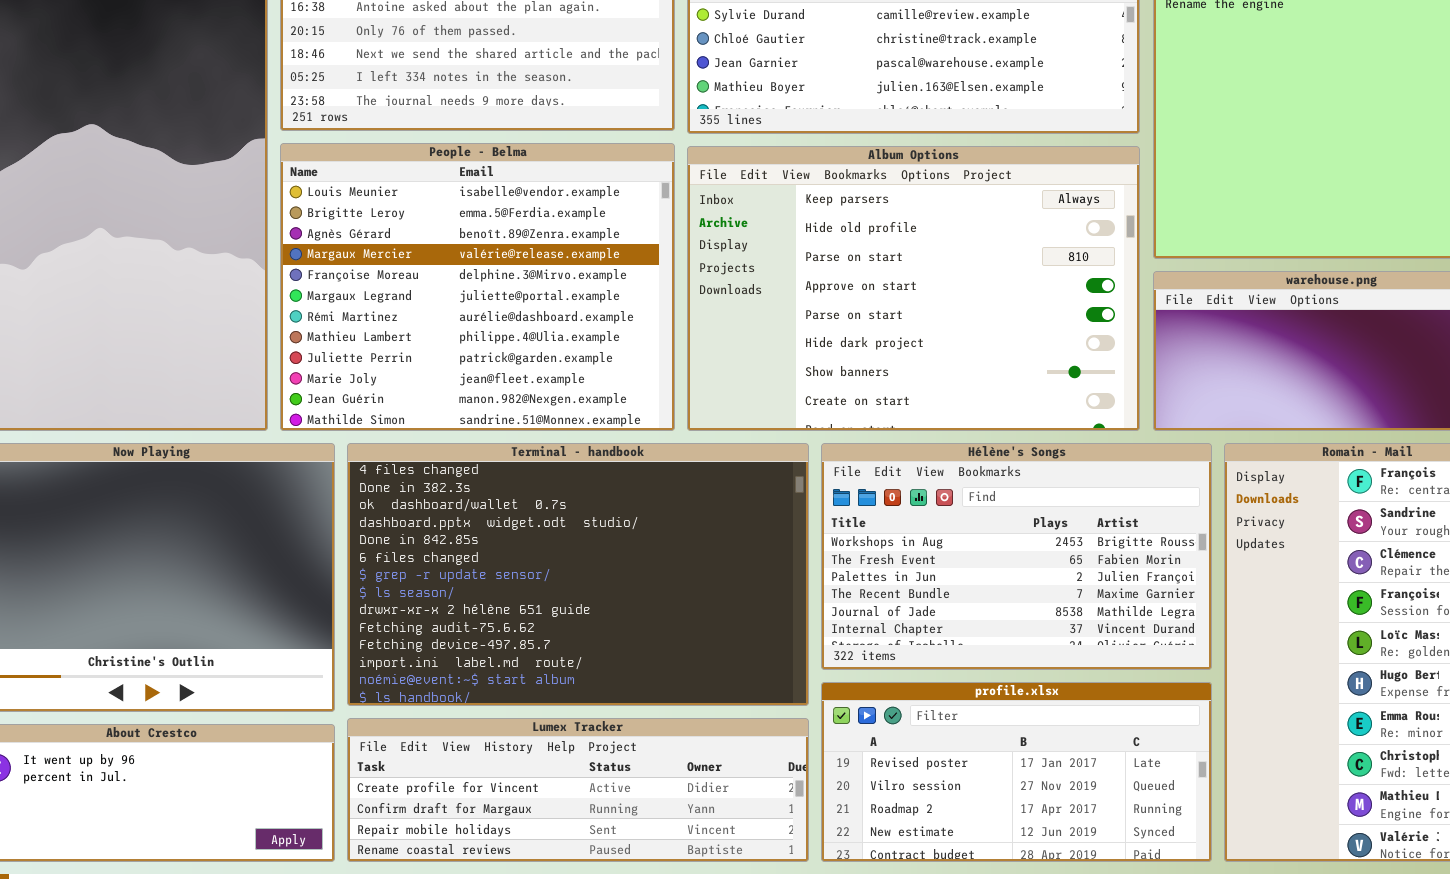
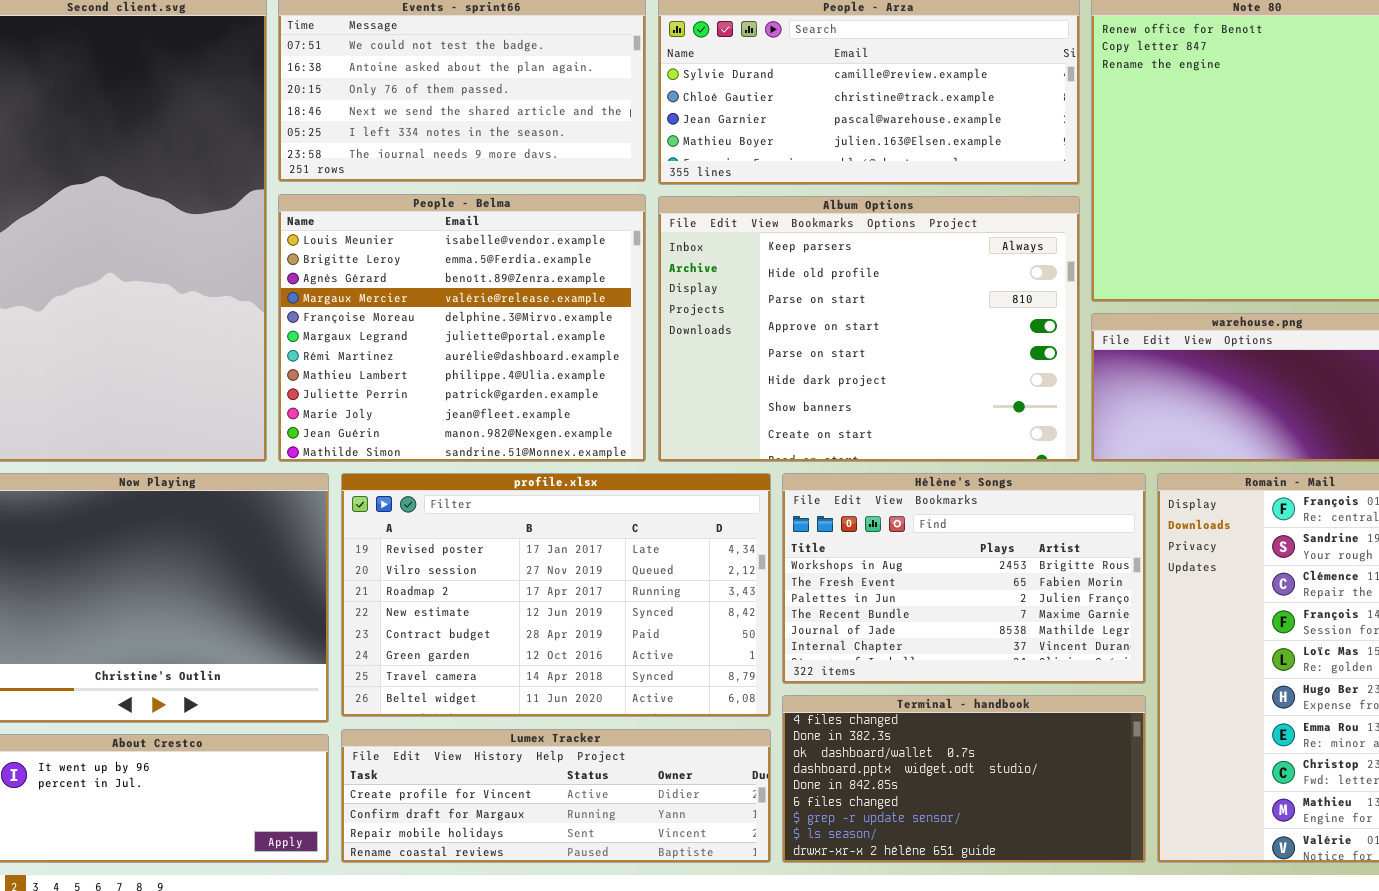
Terminal - handbook: [347,443,809,706] -> [782,695,1146,863], moved, resized
profile.xlsx: [821,682,1212,862] -> [341,473,771,717], moved, resized

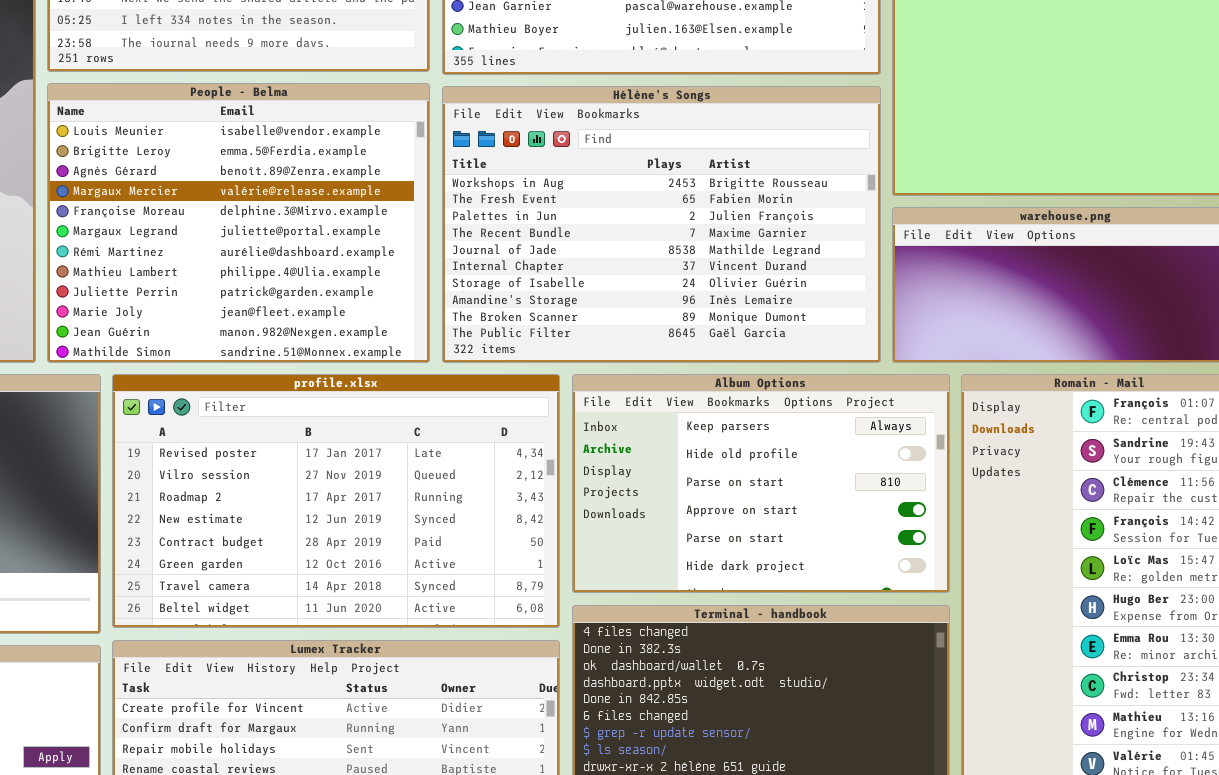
Album Options: [658,196,1080,462] -> [572,374,950,593], moved, resized
Hélène's Songs: [782,473,1146,684] -> [442,86,881,363], moved, resized

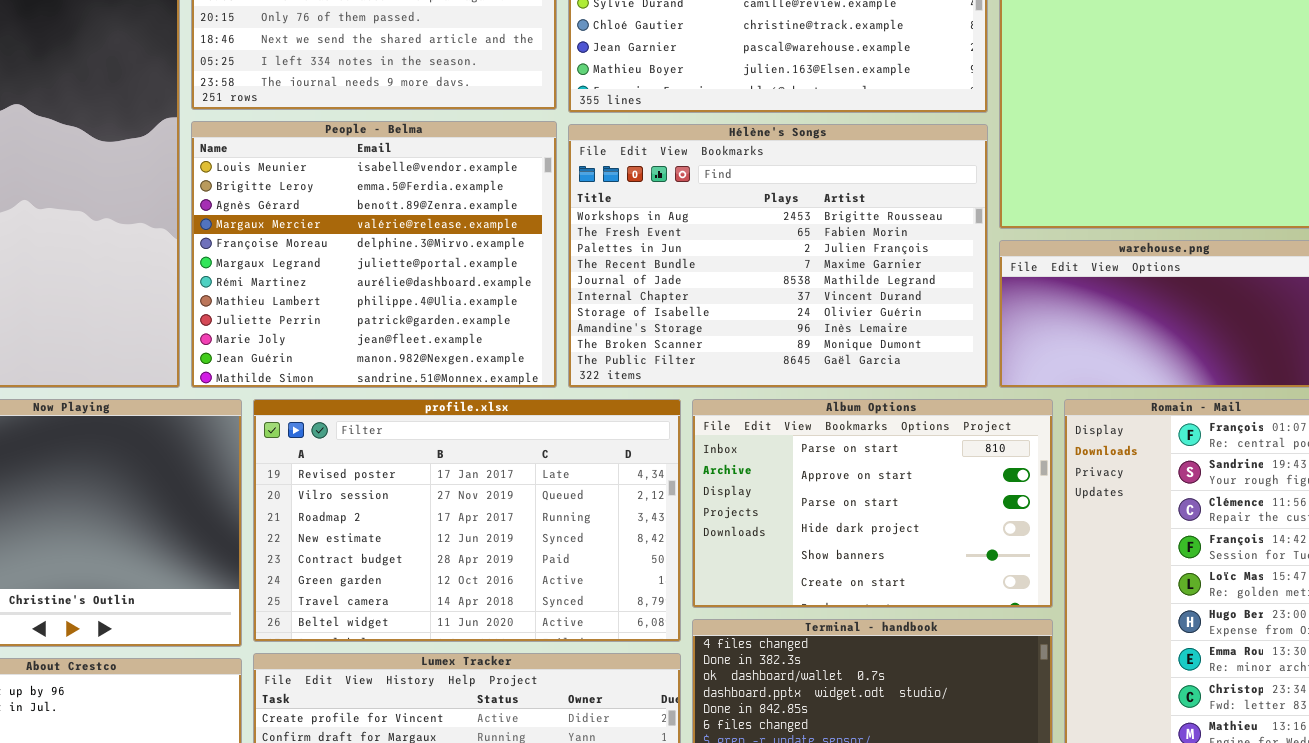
Album Options: [572,374,950,593] -> [692,399,1053,608], scrolled down 2 rows

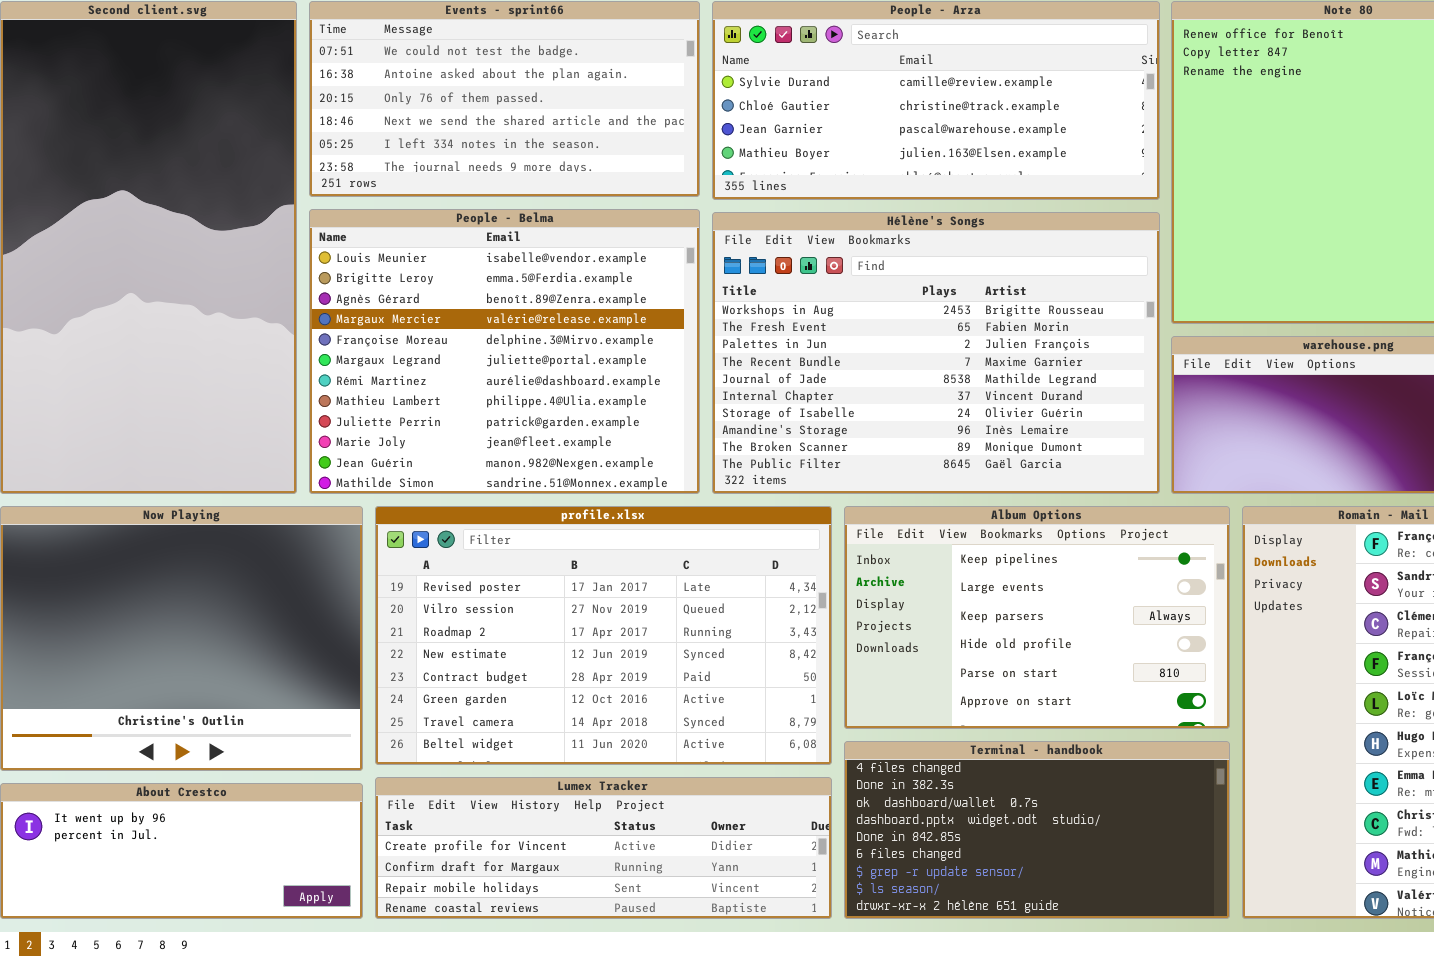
Album Options: [692,399,1053,608] -> [844,506,1230,729], scrolled up 4 rows

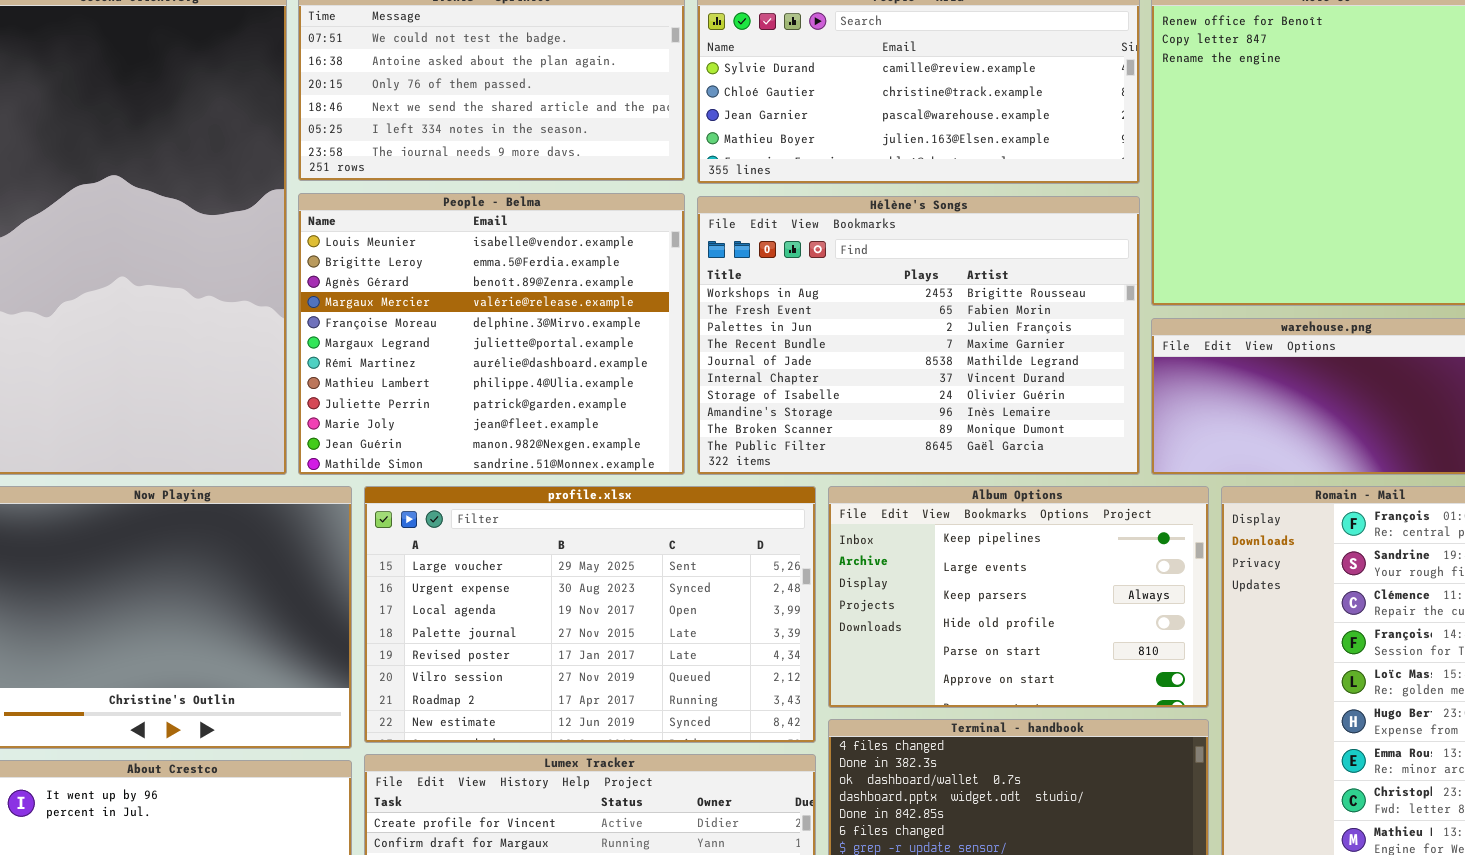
profile.xlsx: [375,506,832,765] -> [364,486,816,743], scrolled up 4 rows

